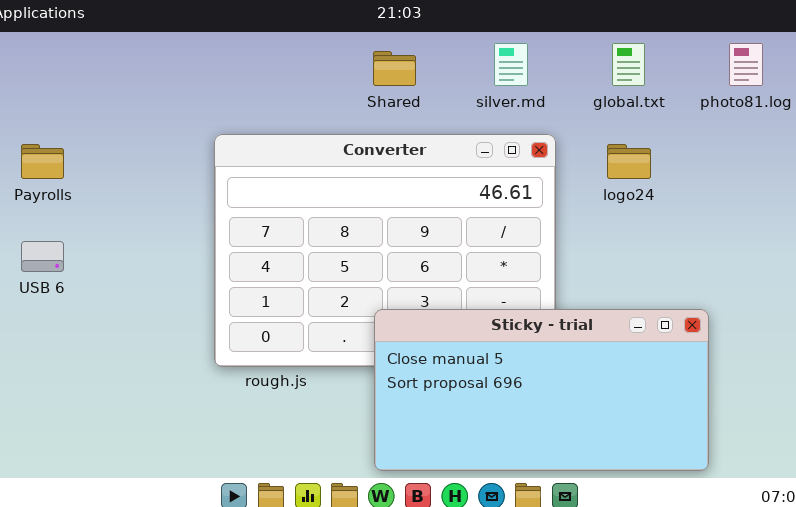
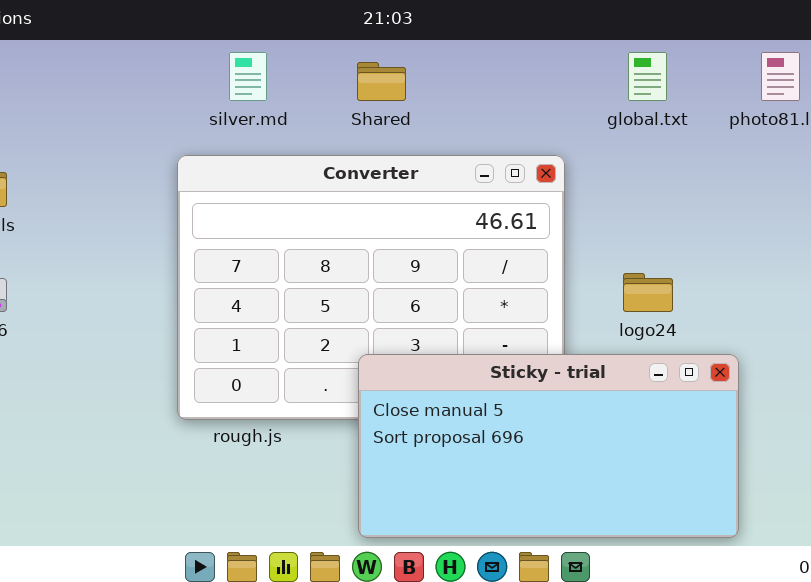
silver.md: [494,43,528,86] -> [229,52,267,101], moved
logo24: [607,144,651,179] -> [623,273,673,312], moved

